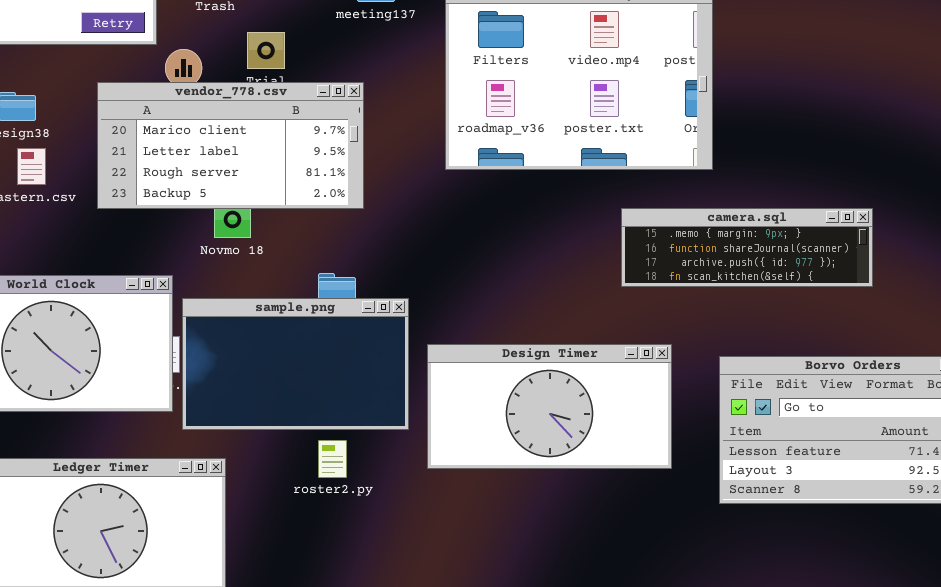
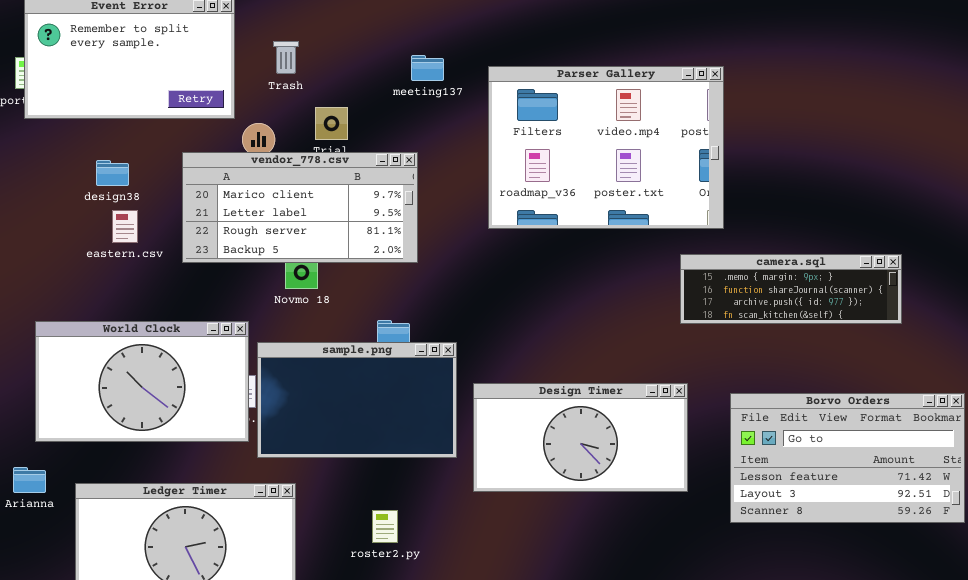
camera.sql: [621,208,873,287] -> [680,254,902,324], moved
roster2.py: [318,440,347,478] -> [372,510,398,543], moved

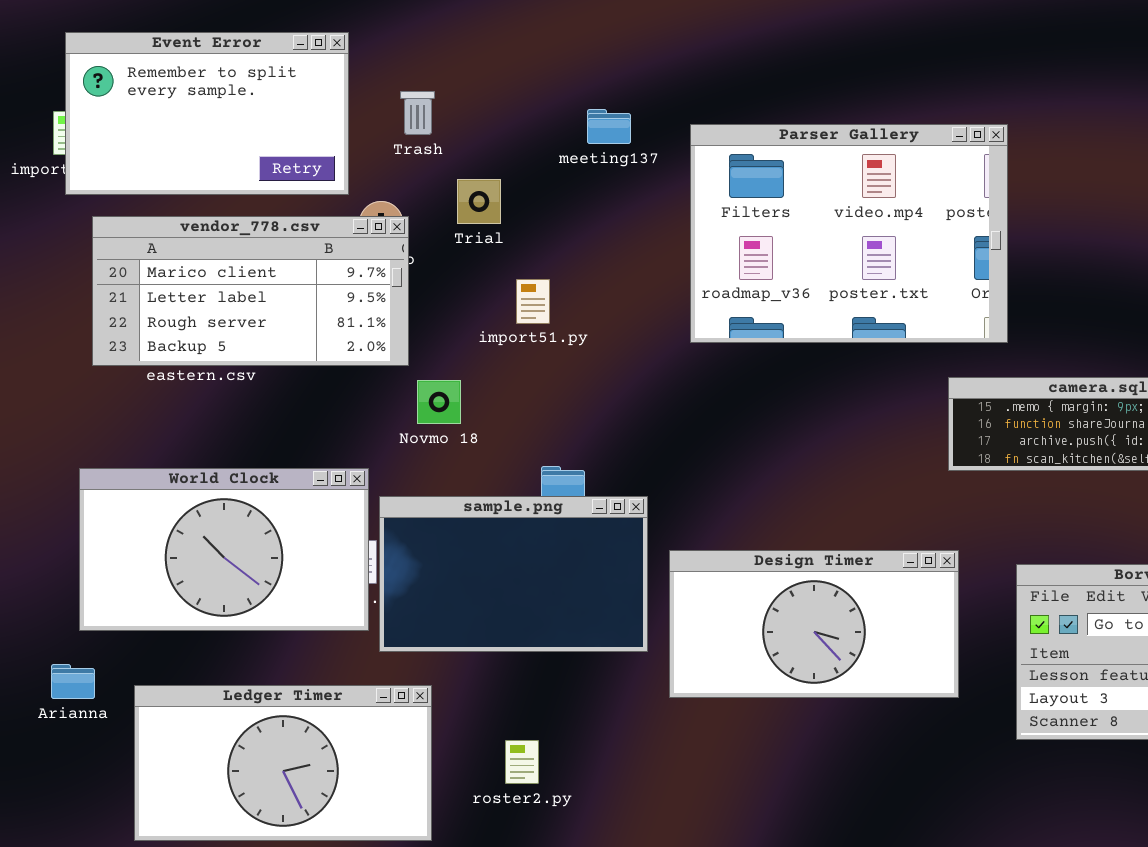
vendor_778.csv: [182,152,418,263] -> [92,216,409,366], moved
roster2.py: [372,510,398,543] -> [505,740,539,784], moved

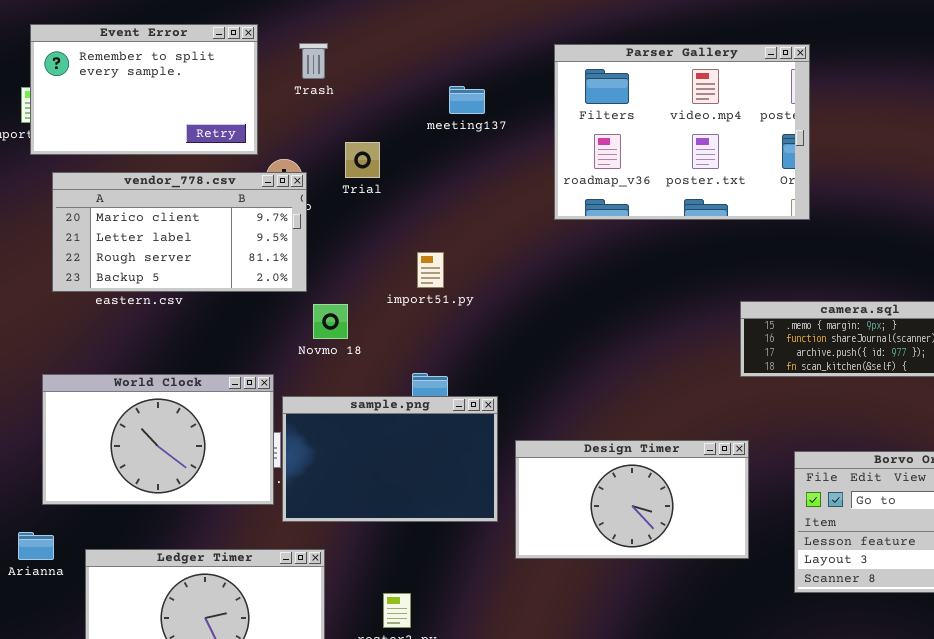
Trash: [400,91,435,135] -> [299,43,328,79], moved
Parser Gallery: [690,124,1008,343] -> [554,44,810,220], moved
import51.py: [516,279,550,324] -> [417,252,444,288], moved

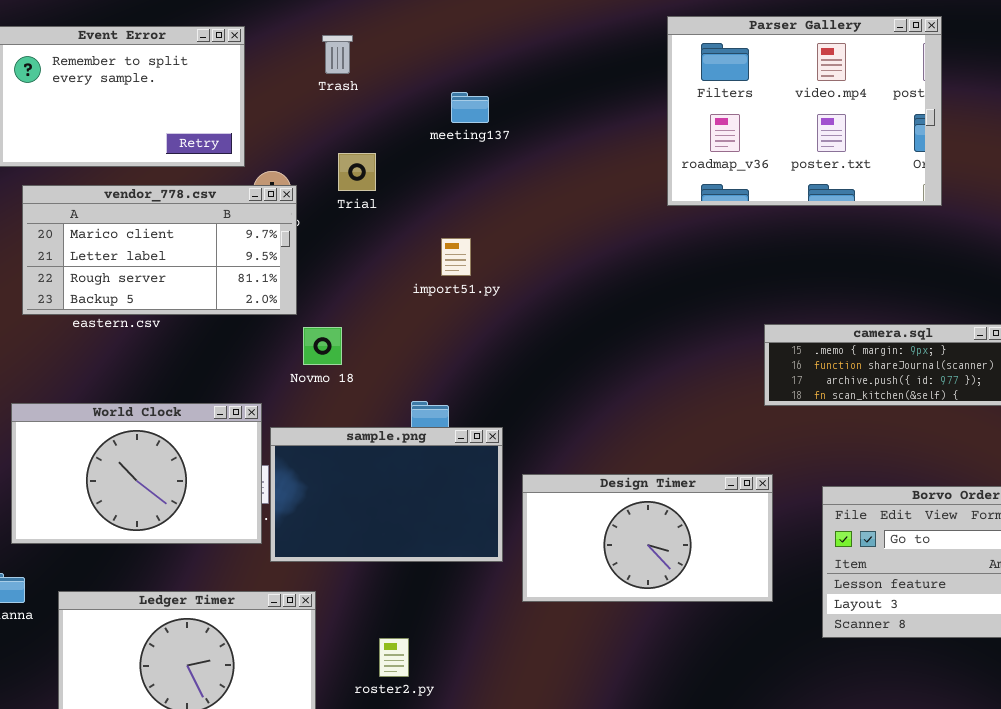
Trash: [299,43,328,79] -> [322,35,353,74], moved
Parser Gallery: [554,44,810,220] -> [667,16,942,206], moved
import51.py: [417,252,444,288] -> [441,238,471,276], moved

